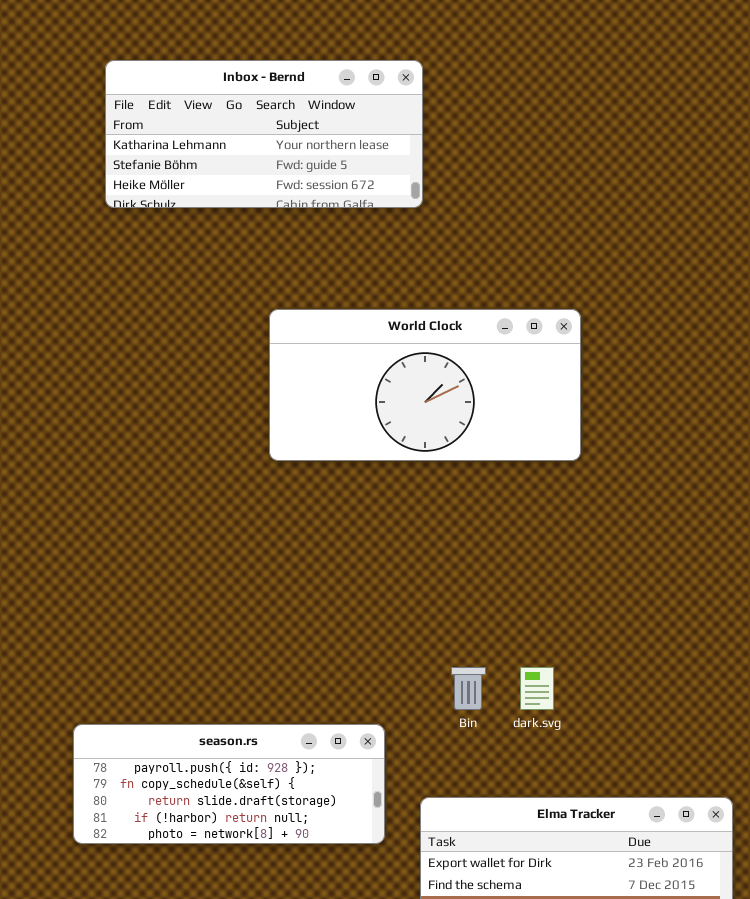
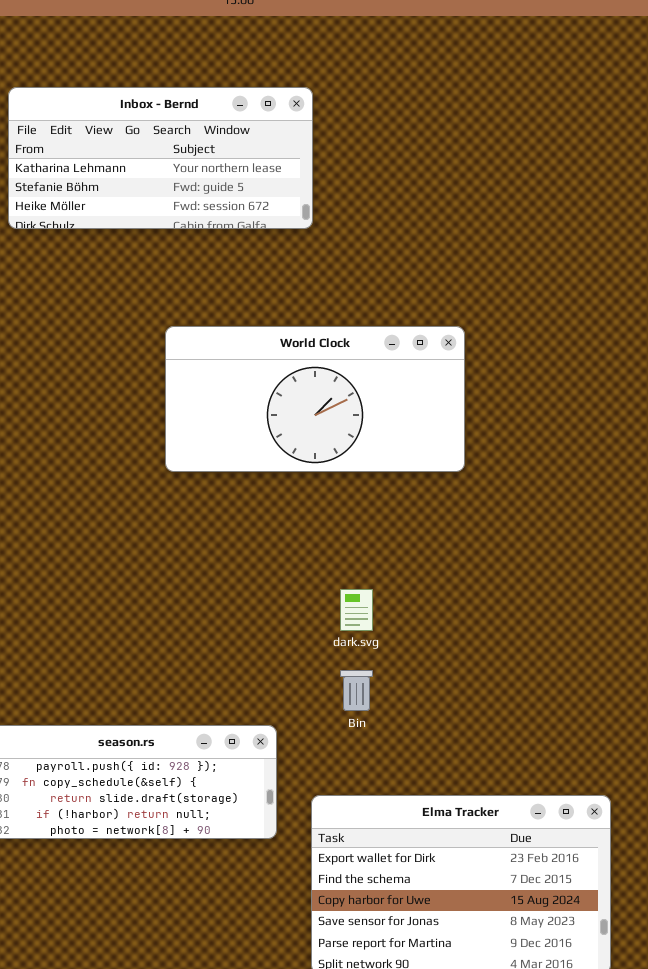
dark.svg: [520,667,554,710] -> [340,589,373,631], moved

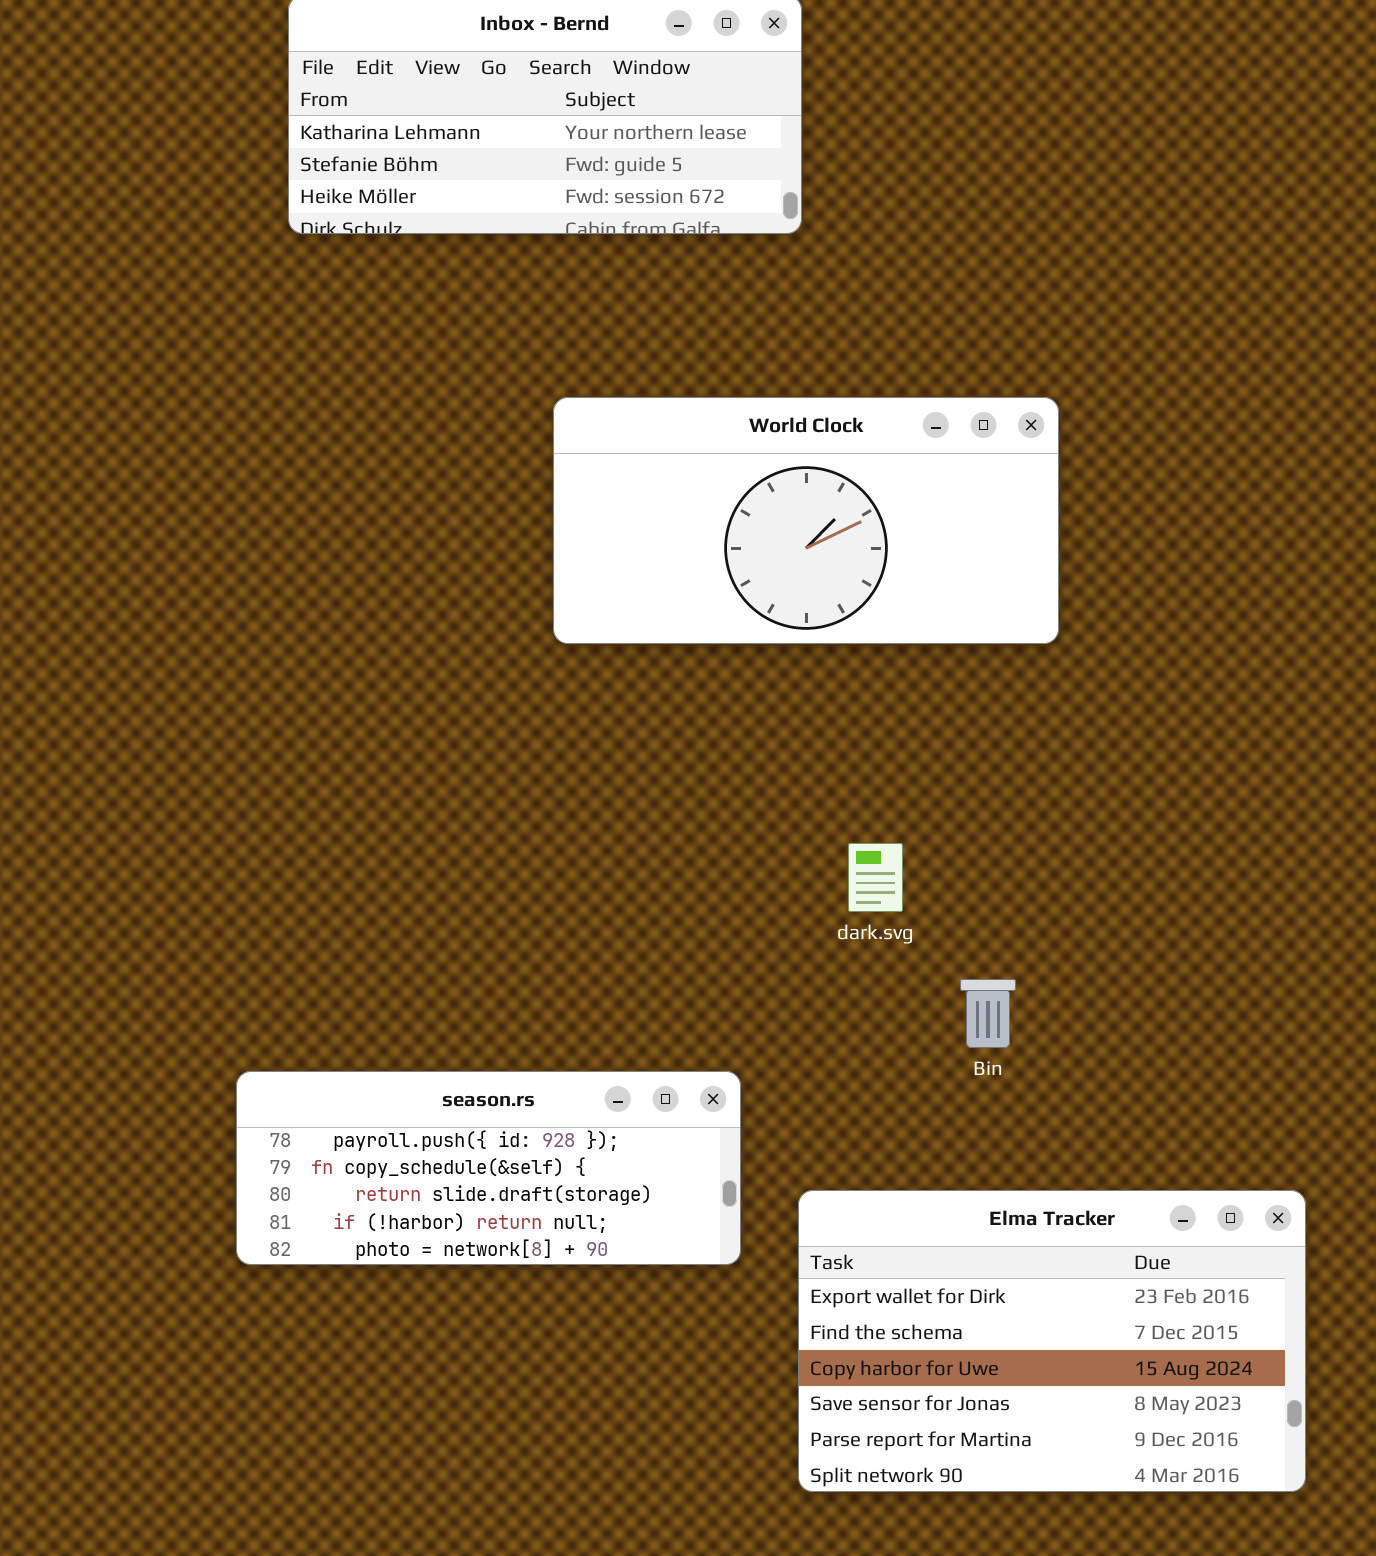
Bin: [340,670,373,711] -> [960,979,1016,1048], moved

